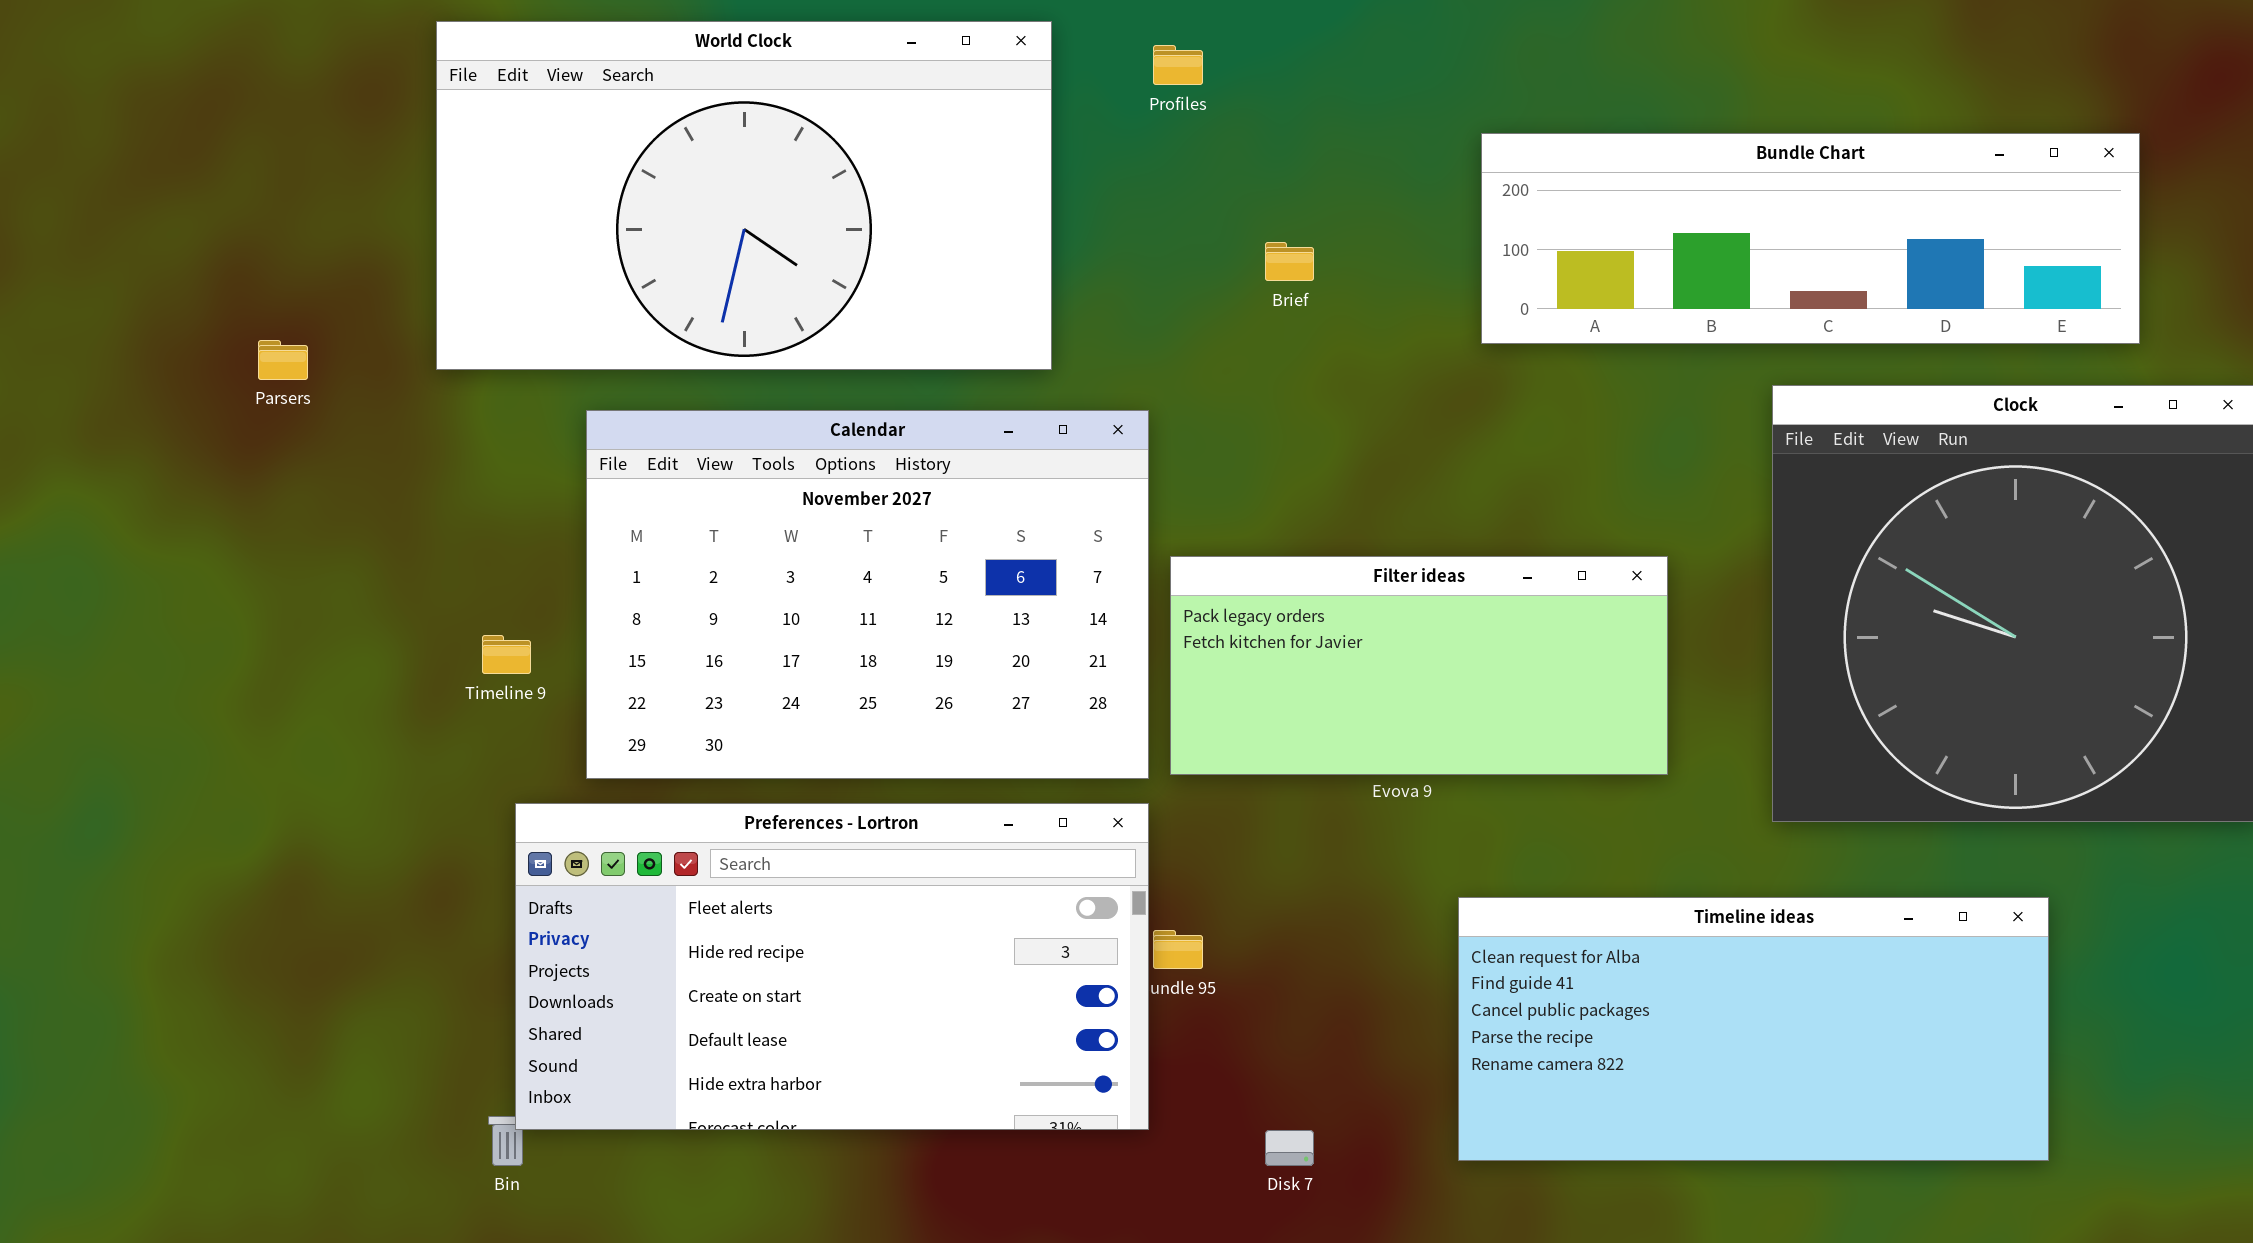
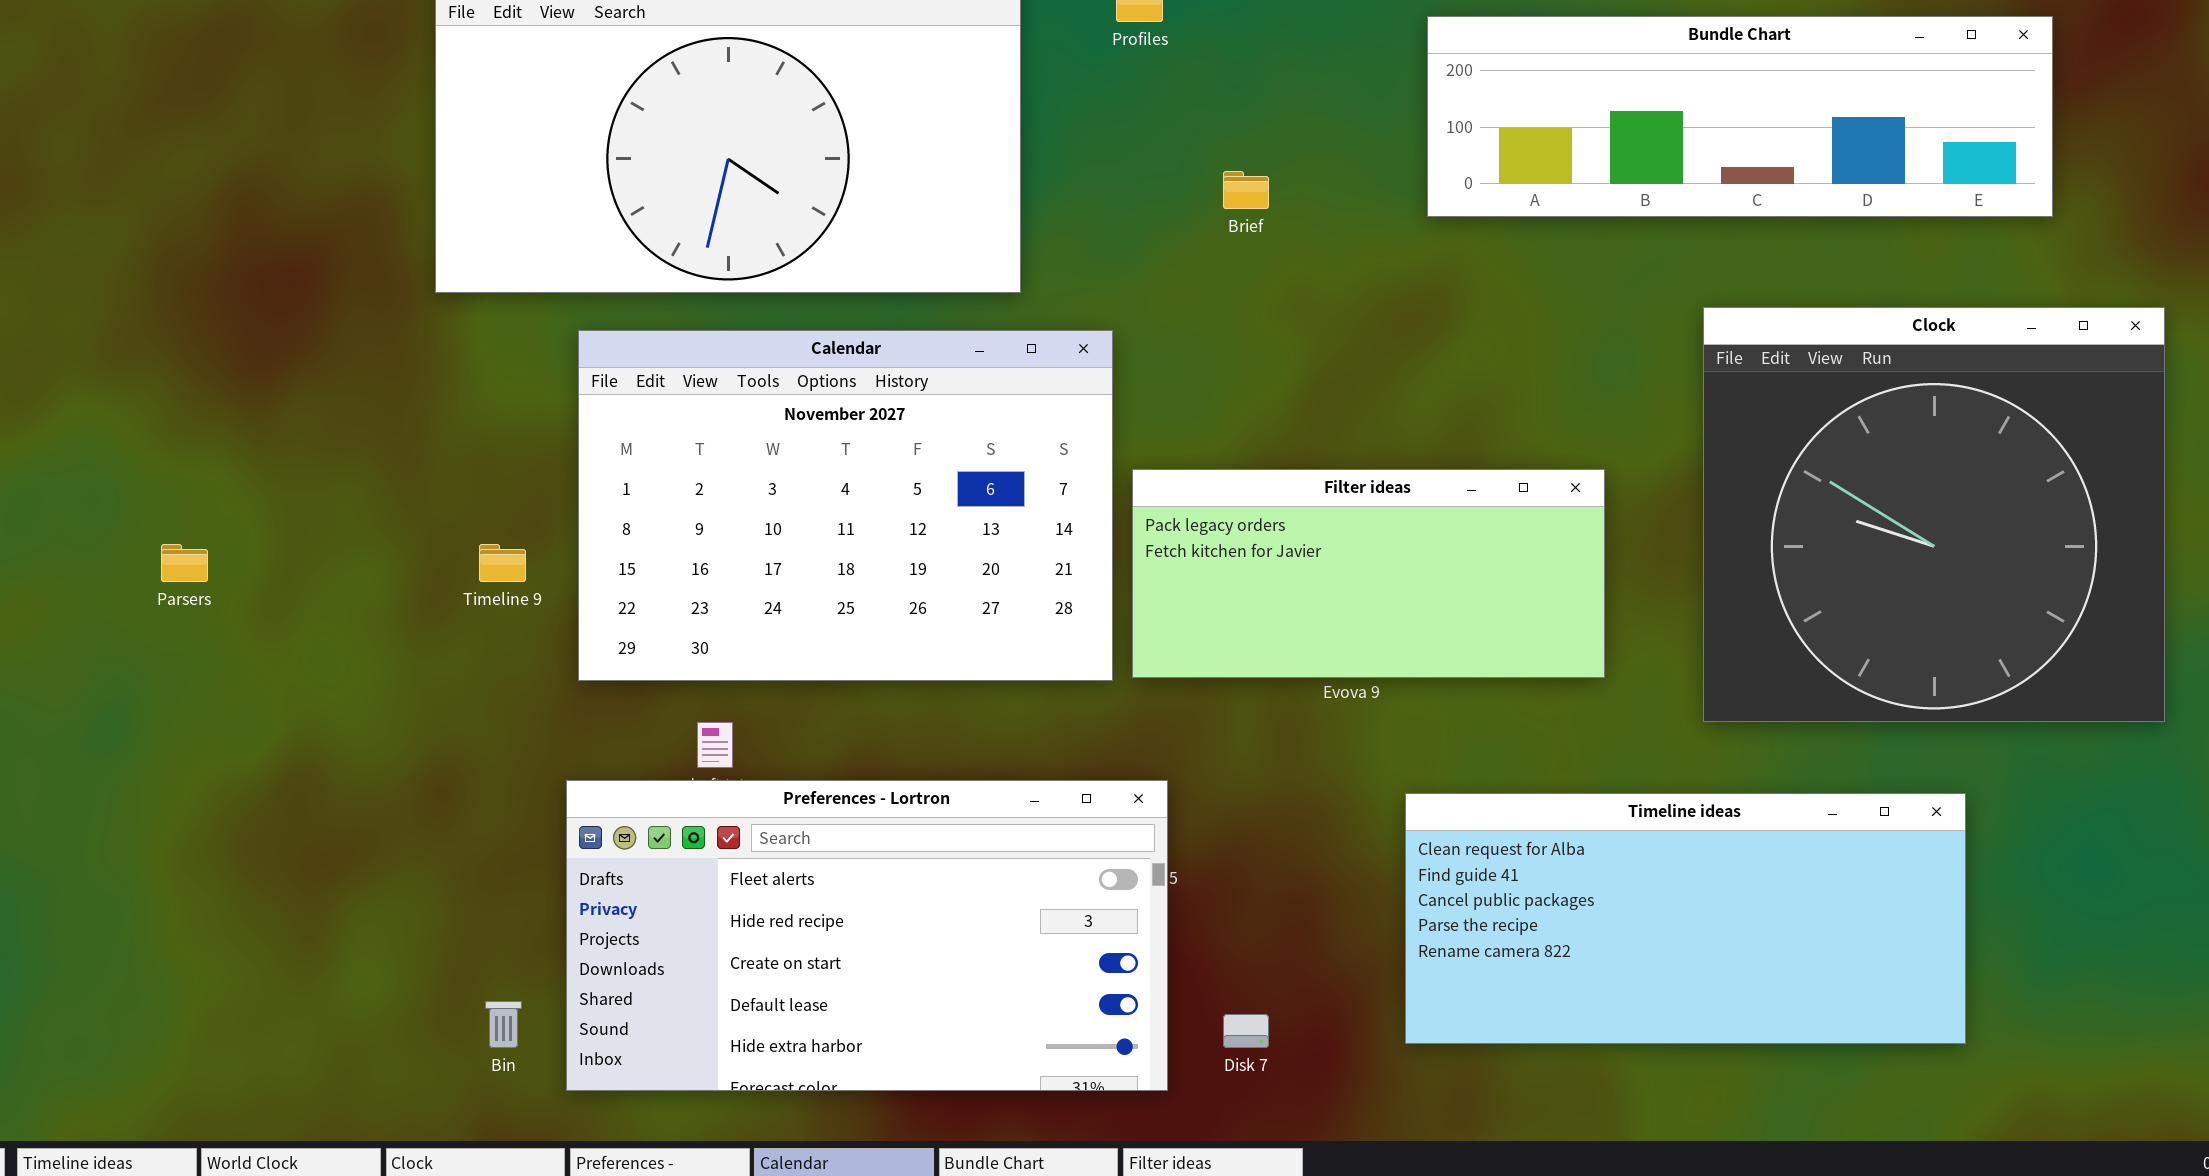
Bundle Chart: [1481,133,2140,344] -> [1427,16,2053,217], moved
Parsers: [258,340,308,380] -> [161,544,208,582], moved
Preferences - Lortron: [515,803,1149,1130] -> [566,780,1168,1091], moved

